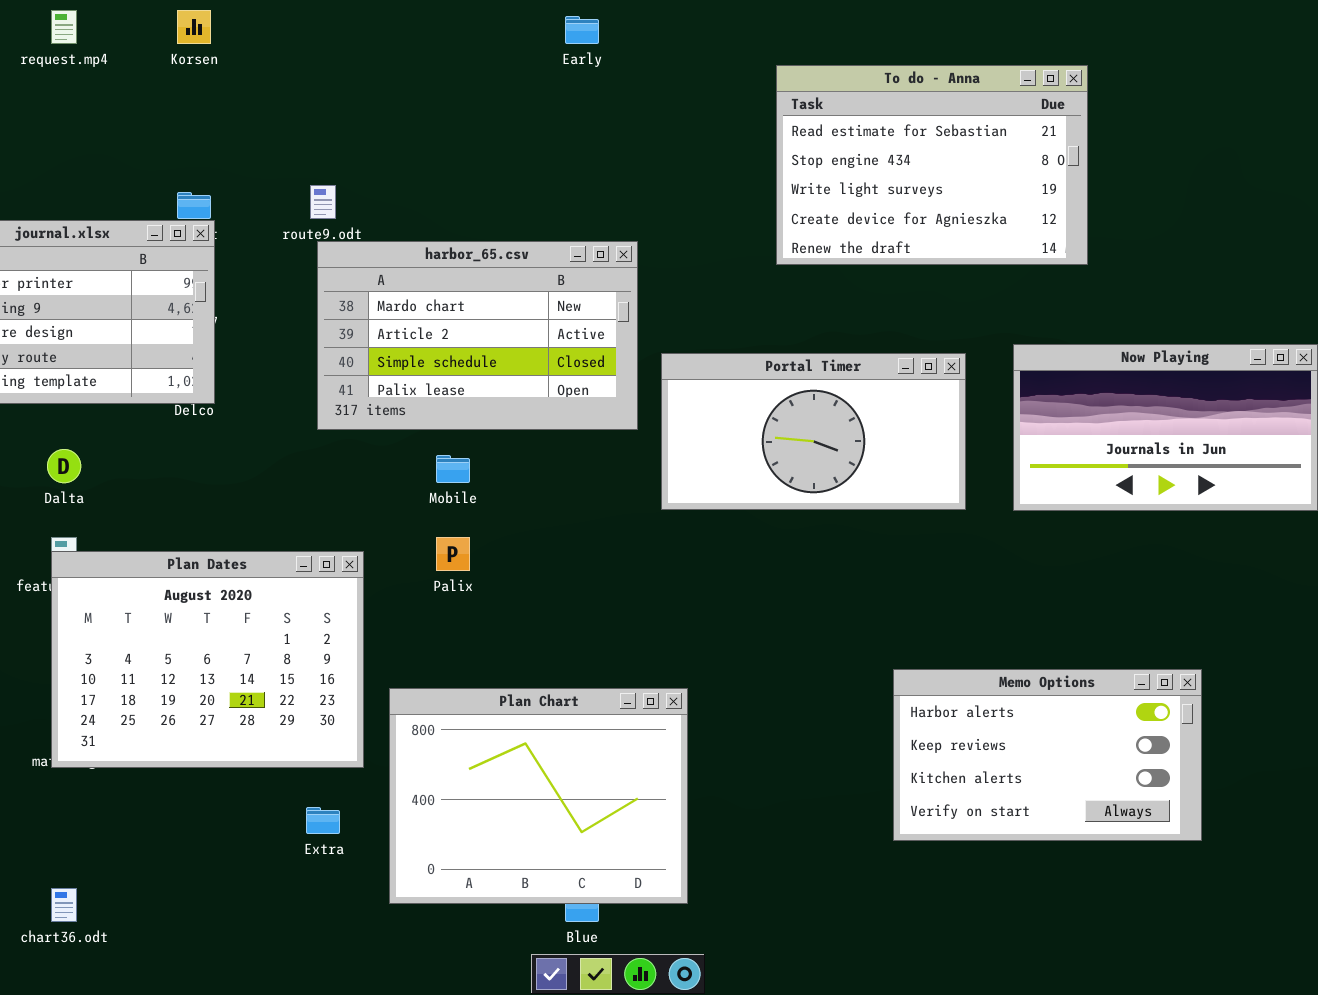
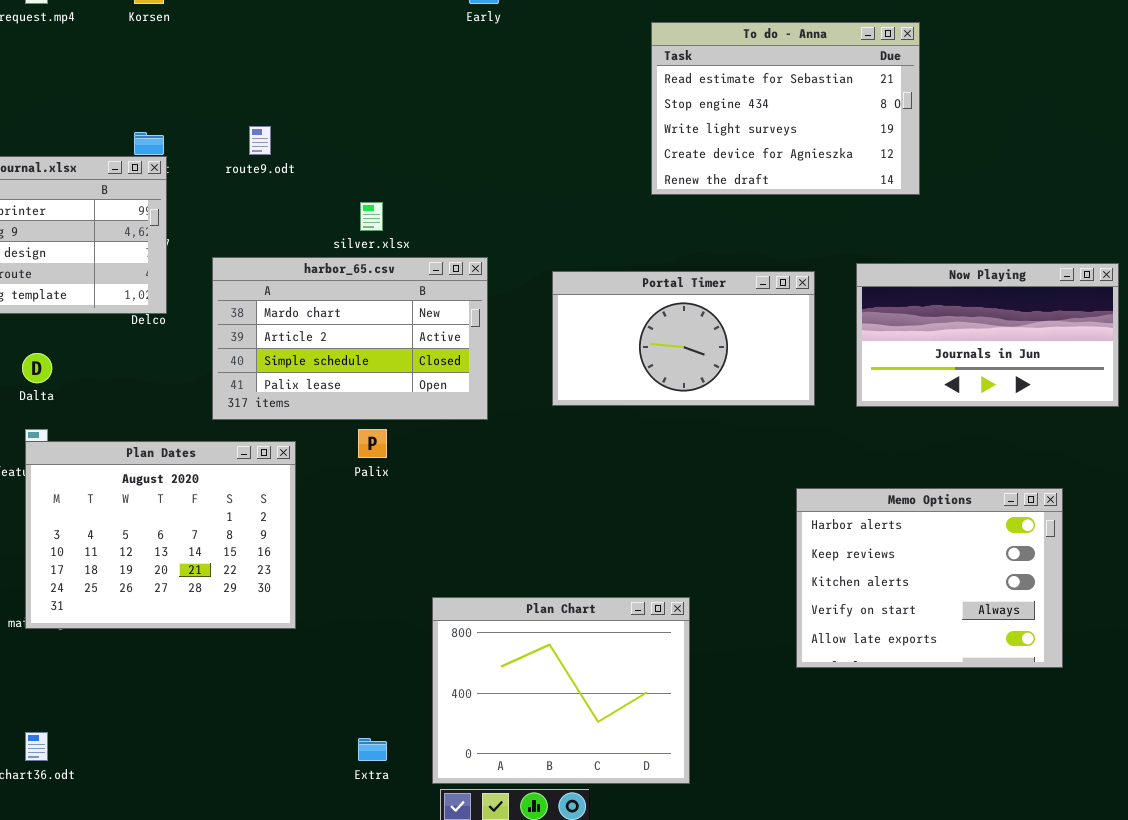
harbor_65.csv: [317,241,638,430] -> [212,257,488,420], moved
Memo Options: [893,669,1202,841] -> [796,488,1063,668], moved, resized
Plan Chart: [389,688,688,904] -> [432,597,690,784], moved
Extra: [306,807,340,834] -> [358,738,387,761], moved

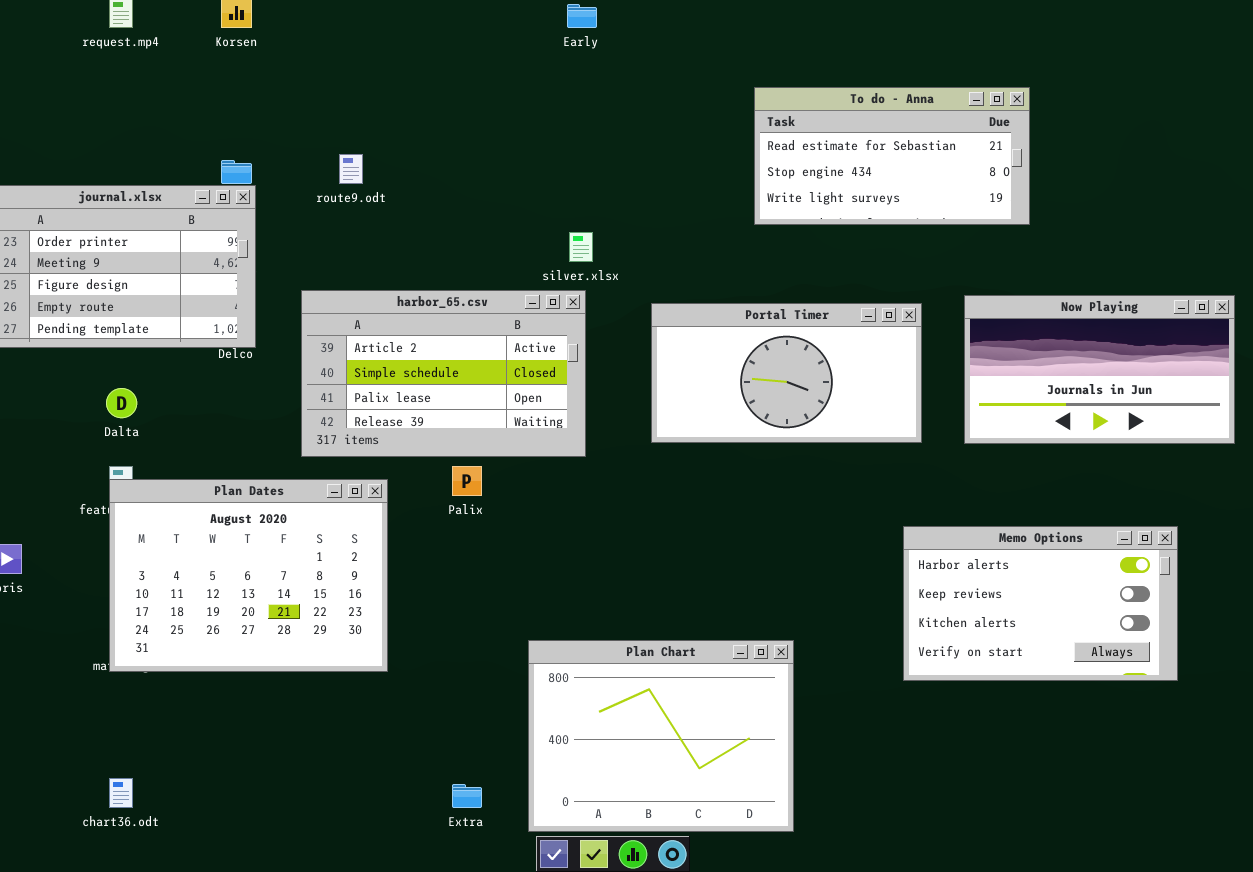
To do - Anna: [651,22,920,195] -> [754,87,1030,225], resized
silver.xlsx: [360,202,383,231] -> [569,232,593,262], moved
harbor_65.csv: [212,257,488,420] -> [301,290,586,457], scrolled down 1 row
Memo Options: [796,488,1063,668] -> [903,526,1178,681], resized

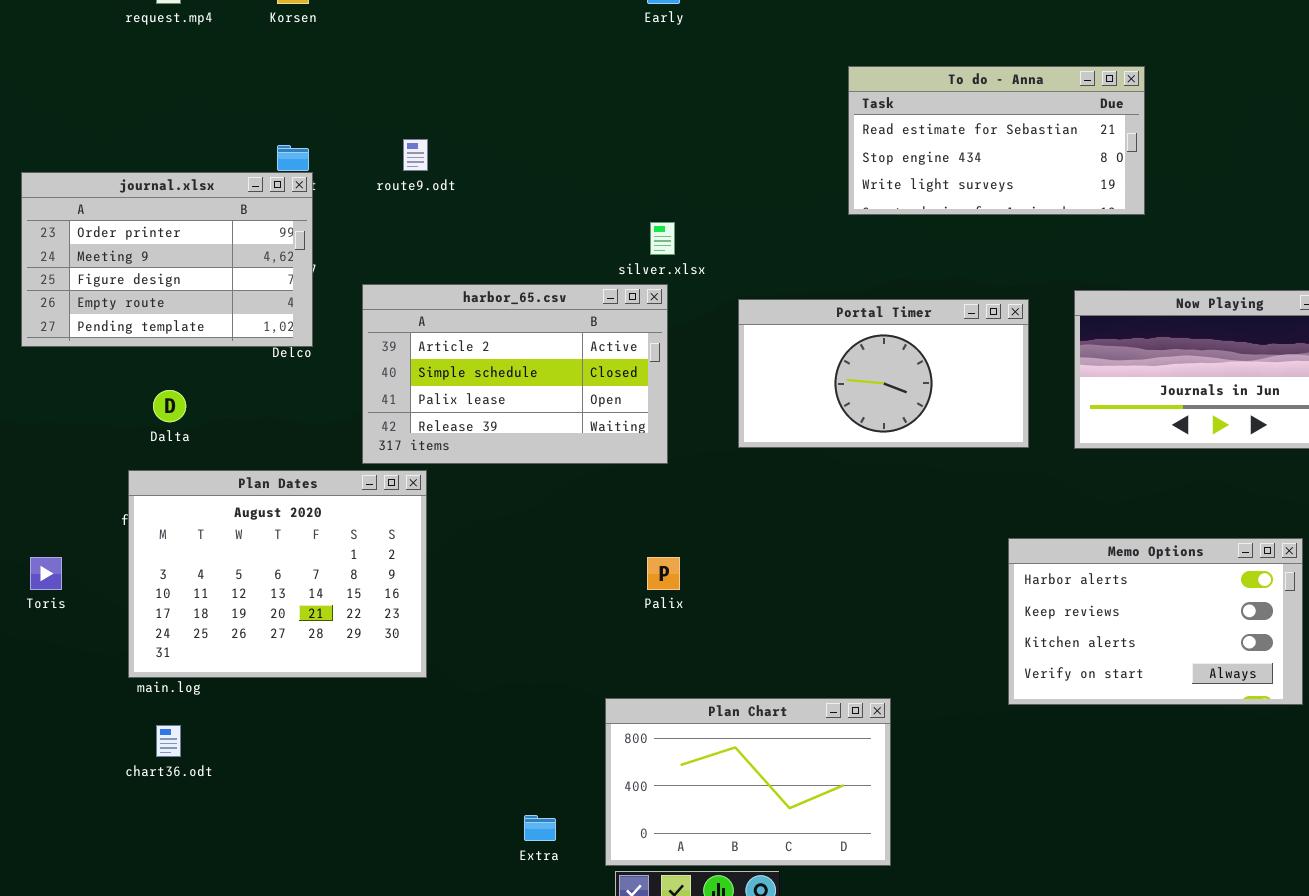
Palix: [452,466,482,496] -> [647,557,680,590], moved
Plan Dates: [109,479,388,672] -> [128,470,427,678], moved
Plan Chart: [528,640,794,832] -> [605,698,891,866], resized
chart36.odt: [109,778,133,808] -> [156,725,181,757], moved

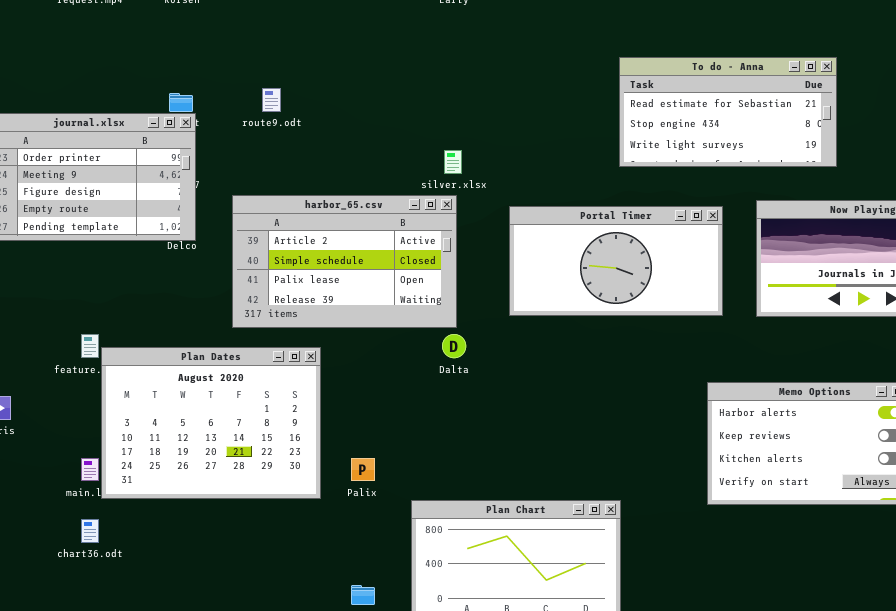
To do - Anna: [848,66,1145,215] -> [619,57,837,167], moved
Dalta: [153,390,186,422] -> [442,334,466,358], moved
Plan Dates: [128,470,427,678] -> [101,347,321,499], moved
Palix: [647,557,680,590] -> [351,458,375,481], moved

